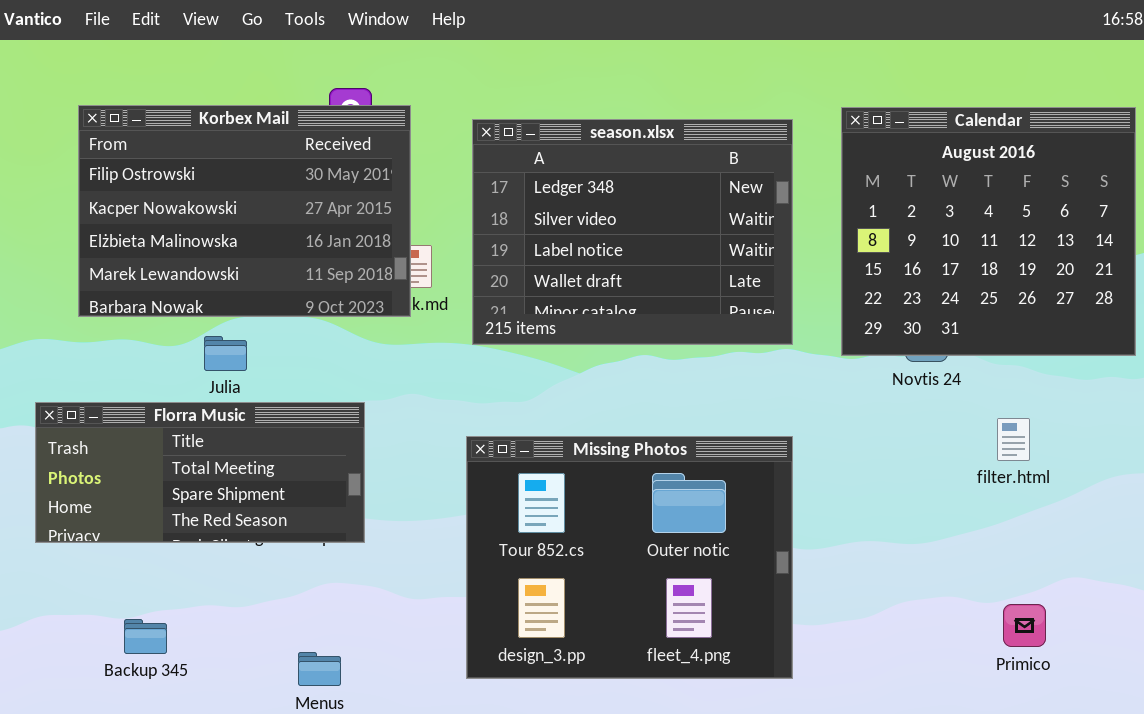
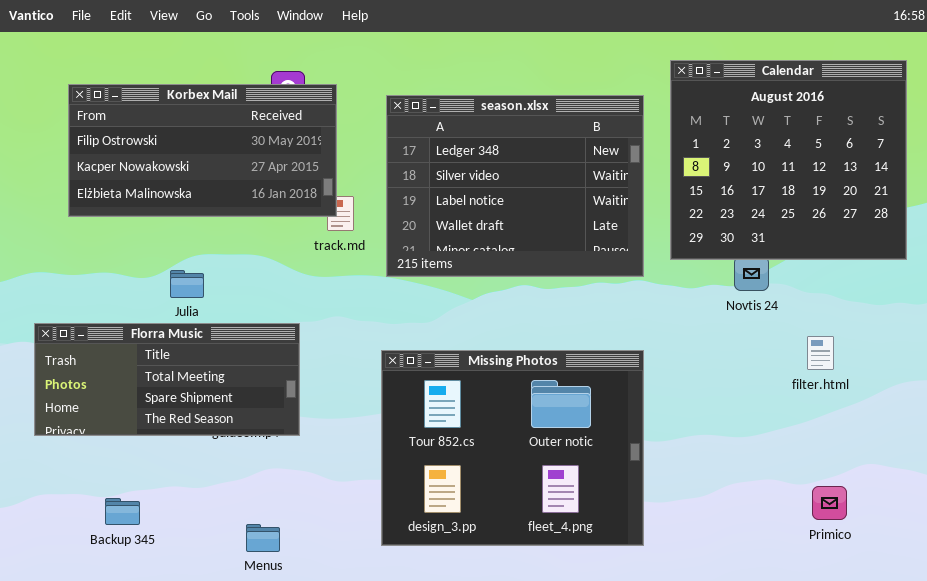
Korbex Mail: [78,105,411,317] -> [68,84,337,217], resized
Calendar: [841,107,1136,356] -> [670,60,907,260], moved

